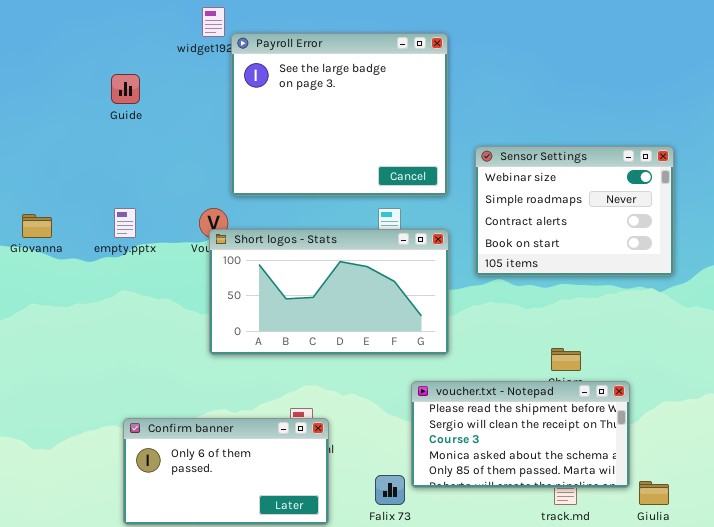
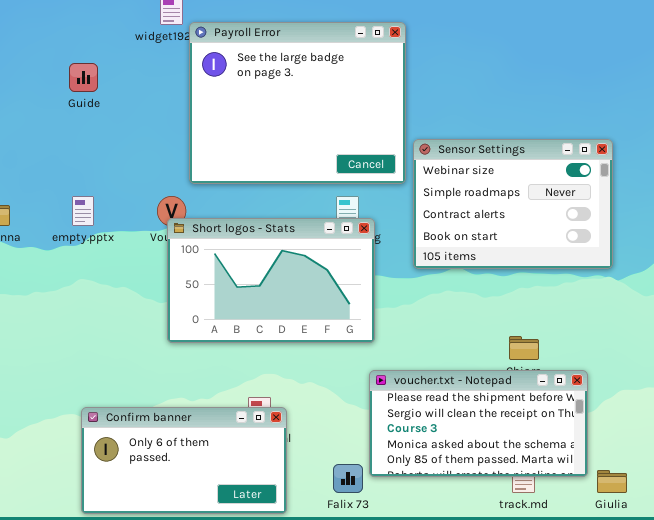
Sensor Settings: [475,146,674,276] -> [413,139,613,269], moved
Short logos - Stats: [209,229,449,355] -> [167,218,375,343], resized

